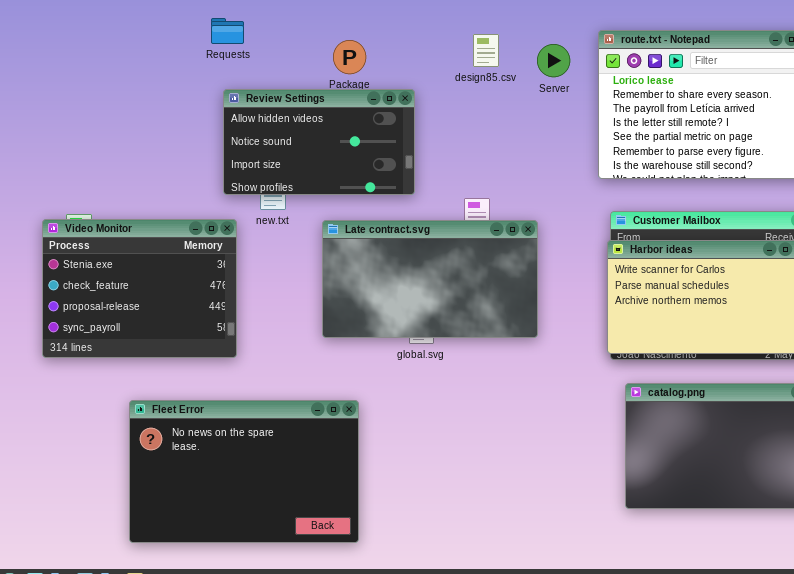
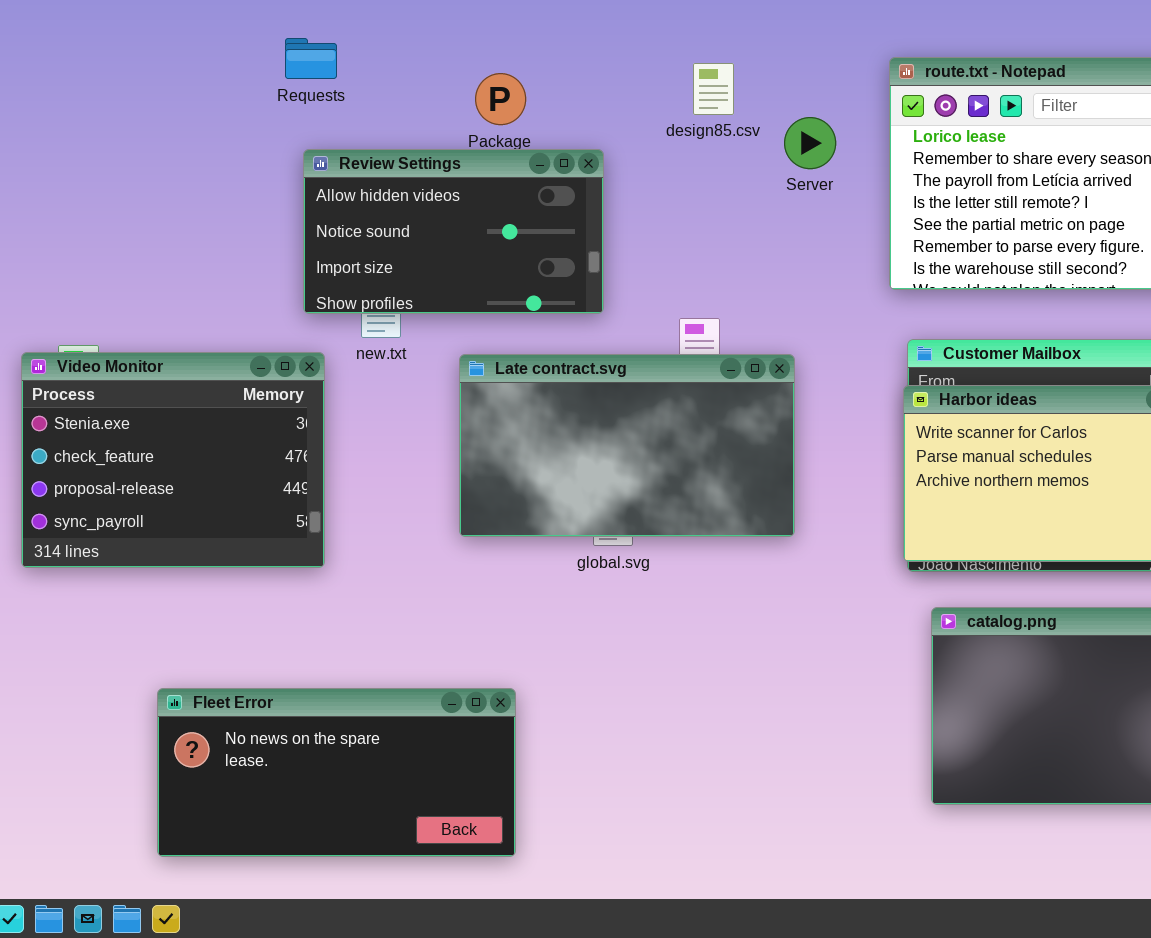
Server: [537,44,570,77] -> [784,117,836,169], moved
Fleet Error: [129,400,359,543] -> [157,688,516,857], resized

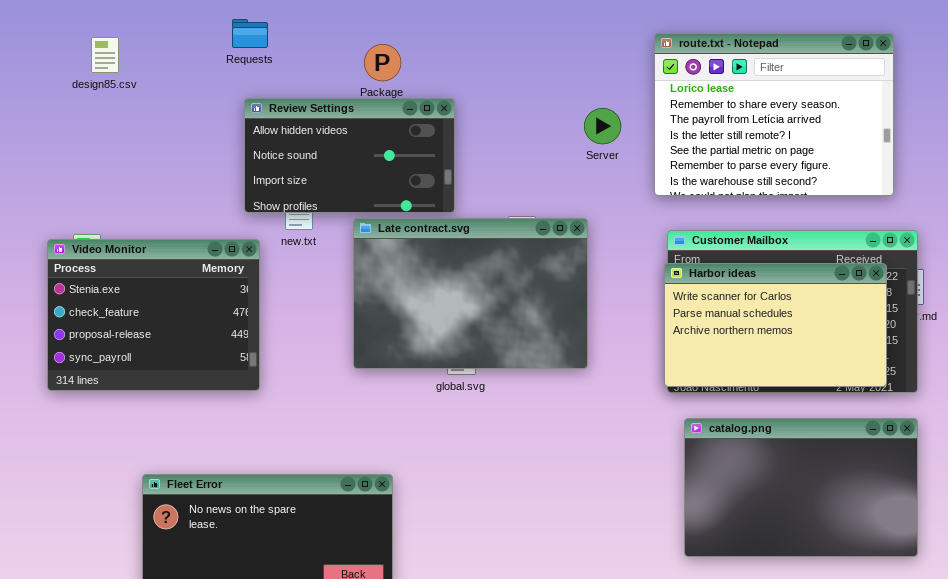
design85.csv: [693,63,734,115] -> [91,37,119,73], moved
Server: [784,117,836,169] -> [584,108,621,144], moved
Late contract.svg: [459,354,795,537] -> [353,218,588,369], resized

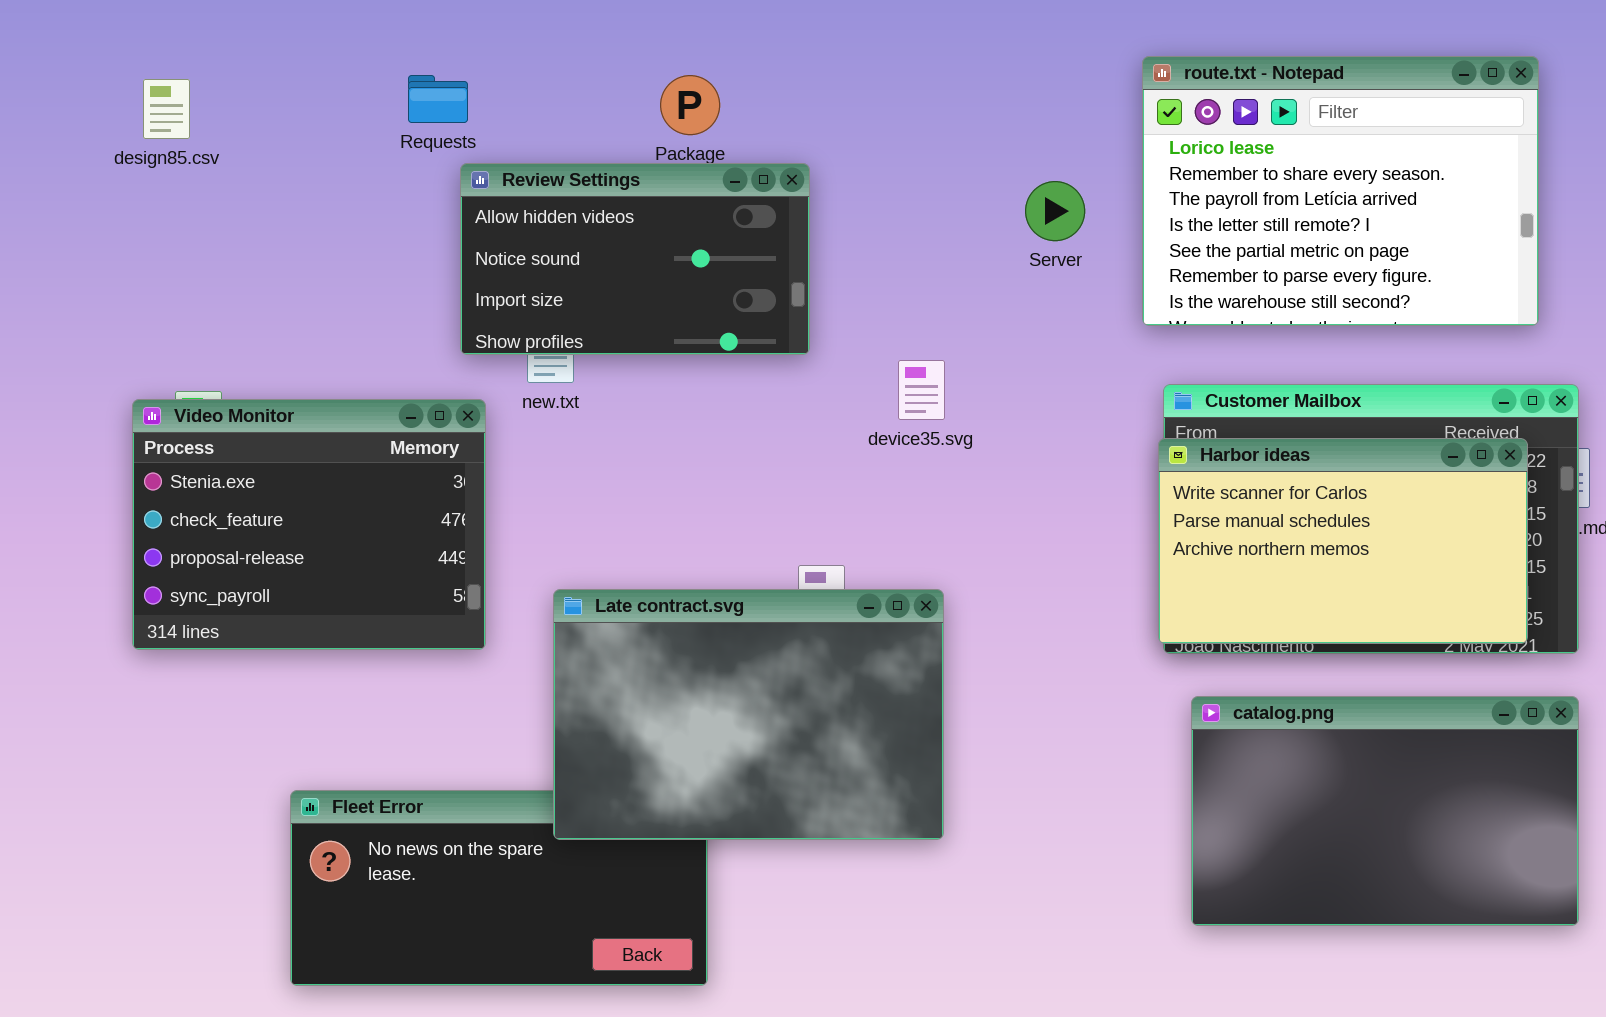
Requests: [232,19,268,48] -> [408,75,468,123], moved
design85.csv: [91,37,119,73] -> [143,79,190,139], moved
Late contract.svg: [353,218,588,369] -> [553,589,944,840], moved

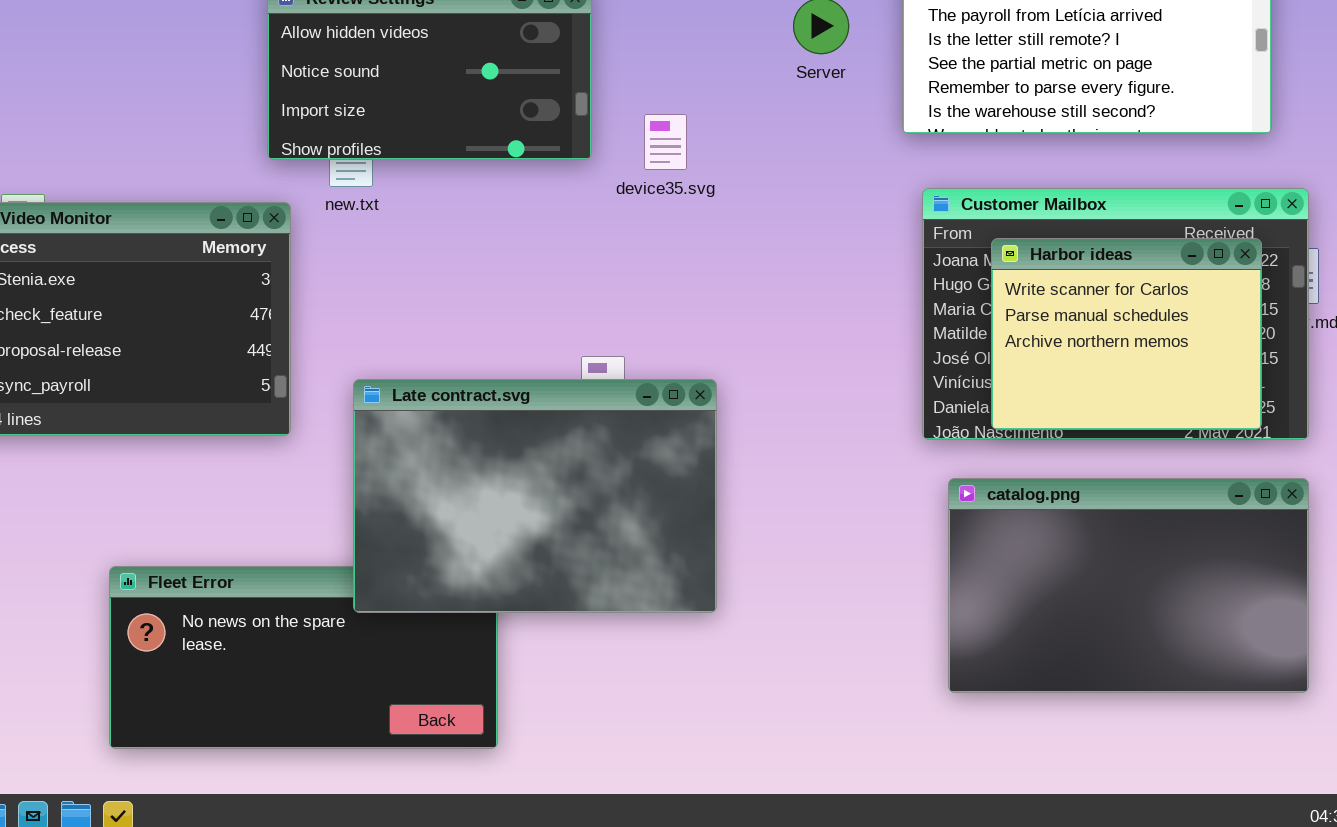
device35.svg: [898,360,945,420] -> [644,114,687,170], moved
Harbor ideas: [1158,438,1528,644] -> [991,238,1262,430], resized

